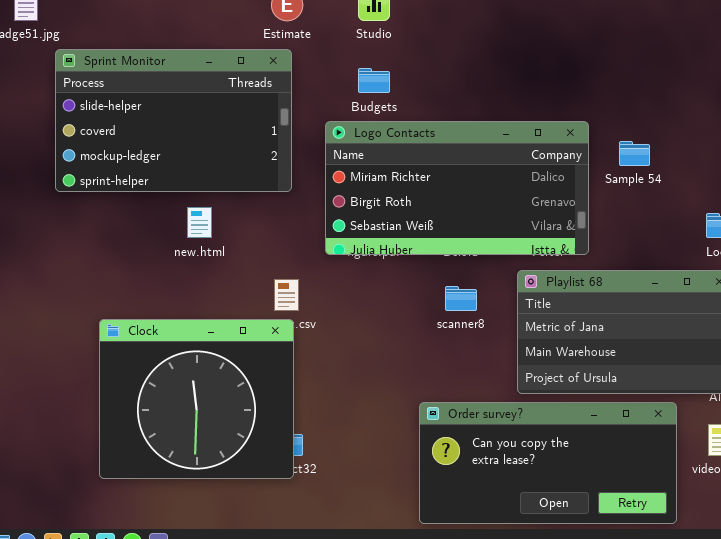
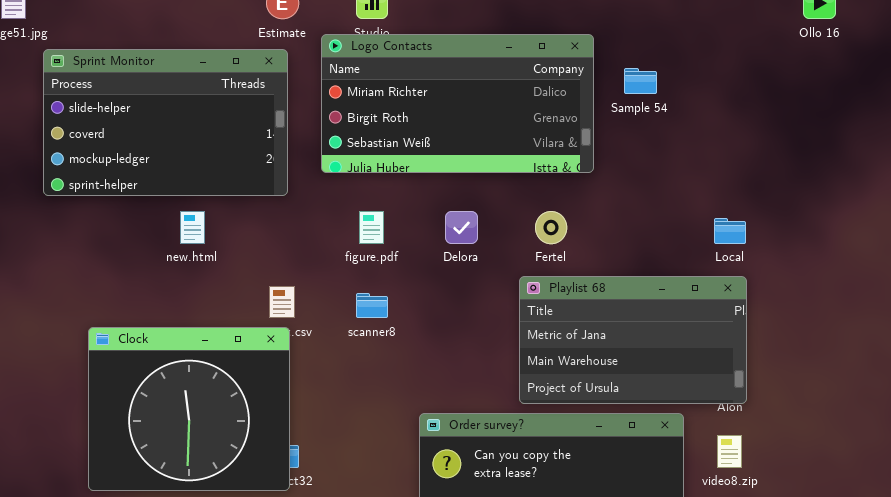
Logo Contacts: [325,121,589,255] -> [321,34,594,173], moved
Sample 54: [619,141,650,166] -> [624,68,657,94], moved
scanner8: [445,286,477,311] -> [356,293,388,318], moved

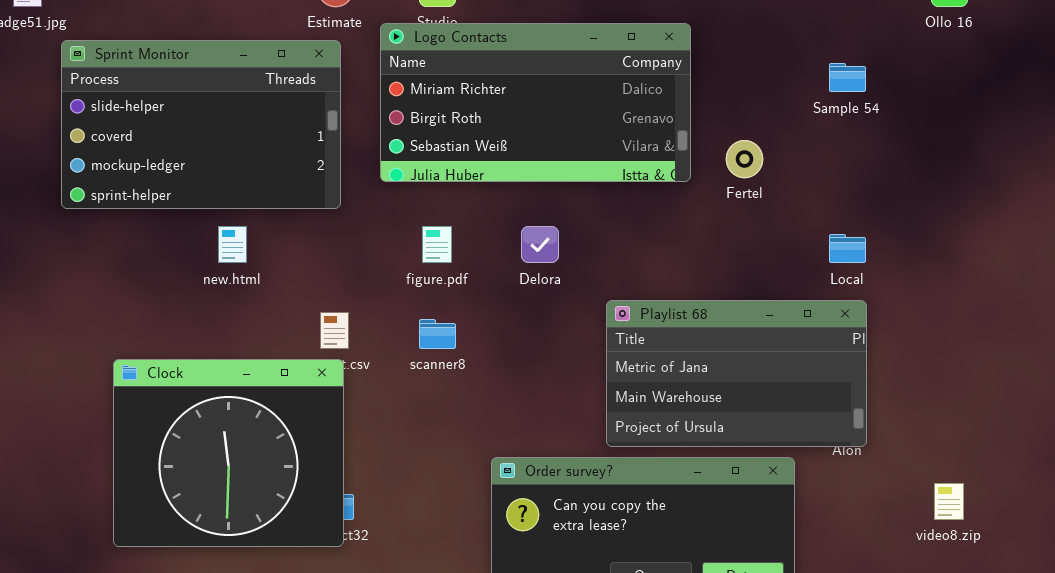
Sample 54: [624,68,657,94] -> [829,63,866,92], moved
Fertel: [535,211,567,244] -> [726,140,763,178], moved
video8.zip: [717,435,742,468] -> [934,483,964,520], moved

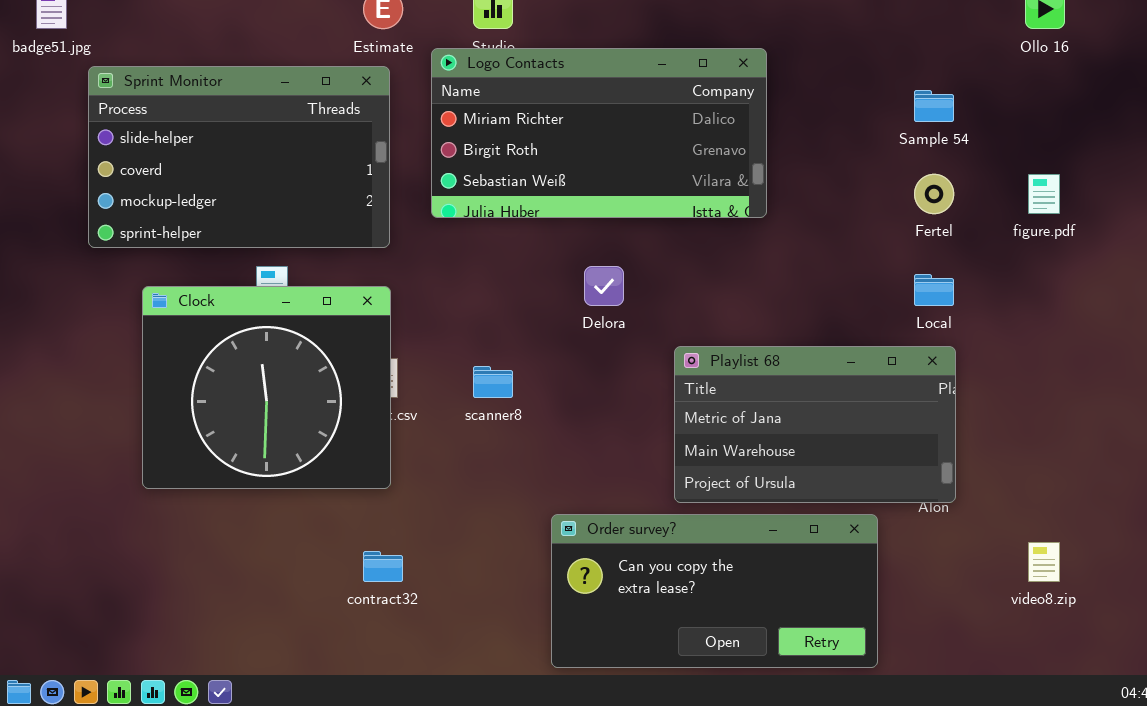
Fertel: [726,140,763,178] -> [914,174,954,214], moved
figure.pdf: [422,226,452,263] -> [1028,174,1060,214], moved
Clock: [113,359,344,547] -> [142,286,391,489], moved

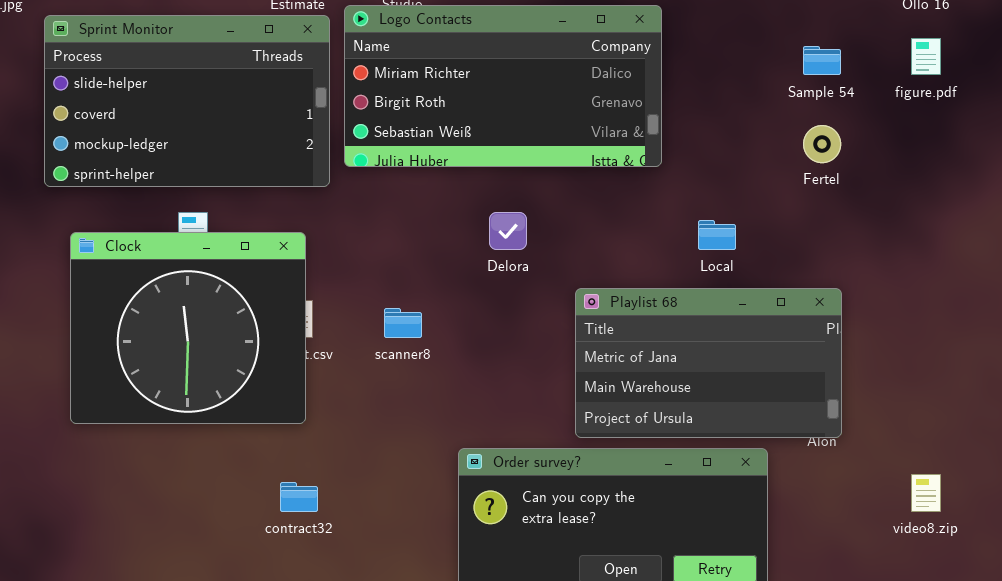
Sprint Monitor: [88,66,390,248] -> [44,15,330,187], moved
figure.pdf: [1028,174,1060,214] -> [911,38,941,75], moved
Local: [914,274,954,306] -> [698,220,736,250], moved

